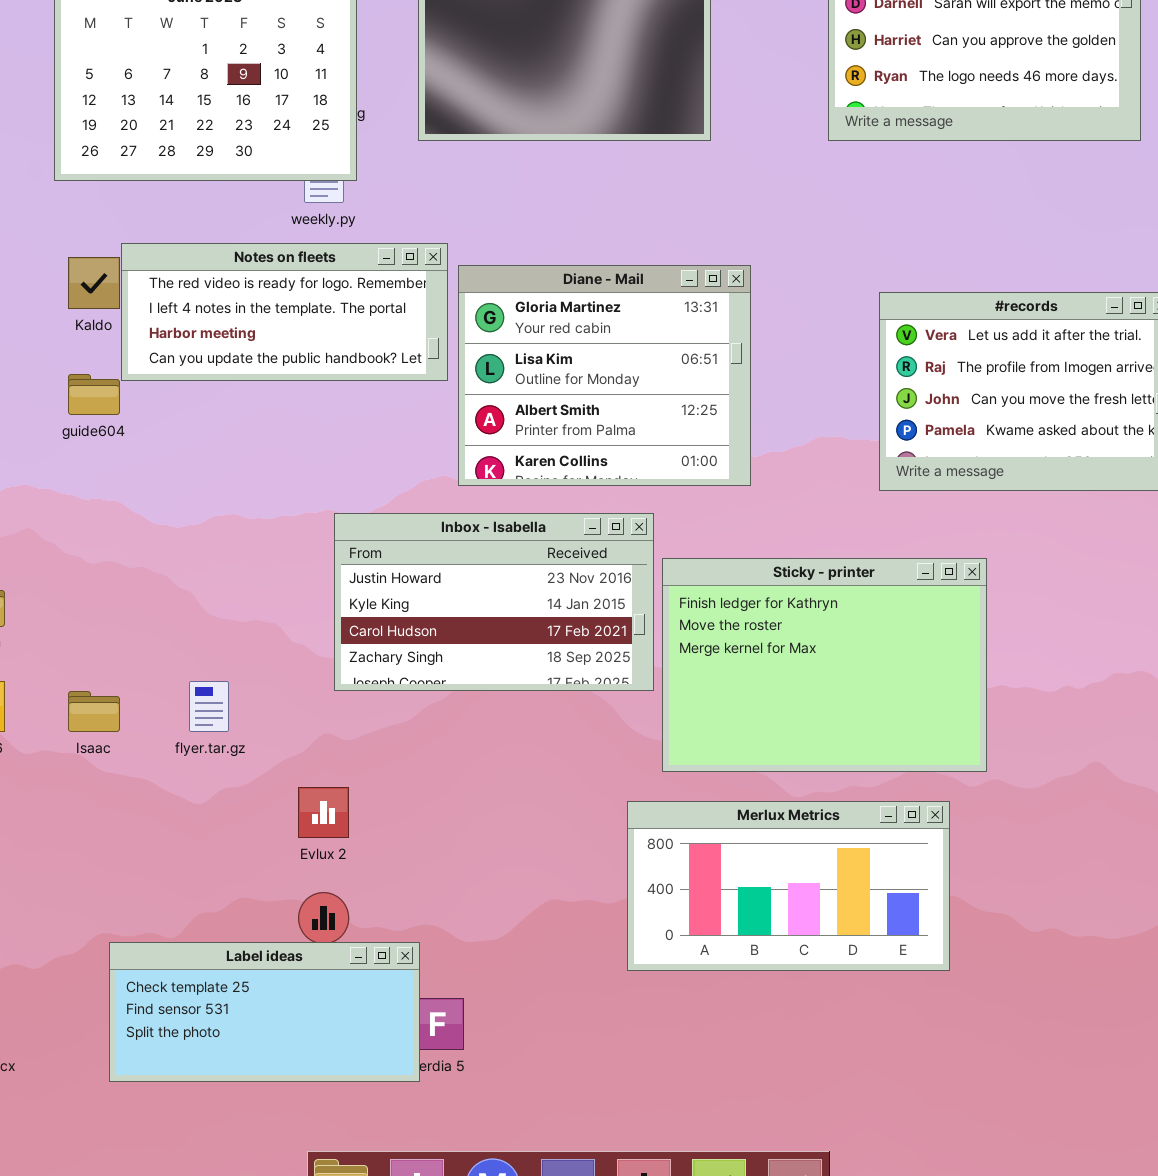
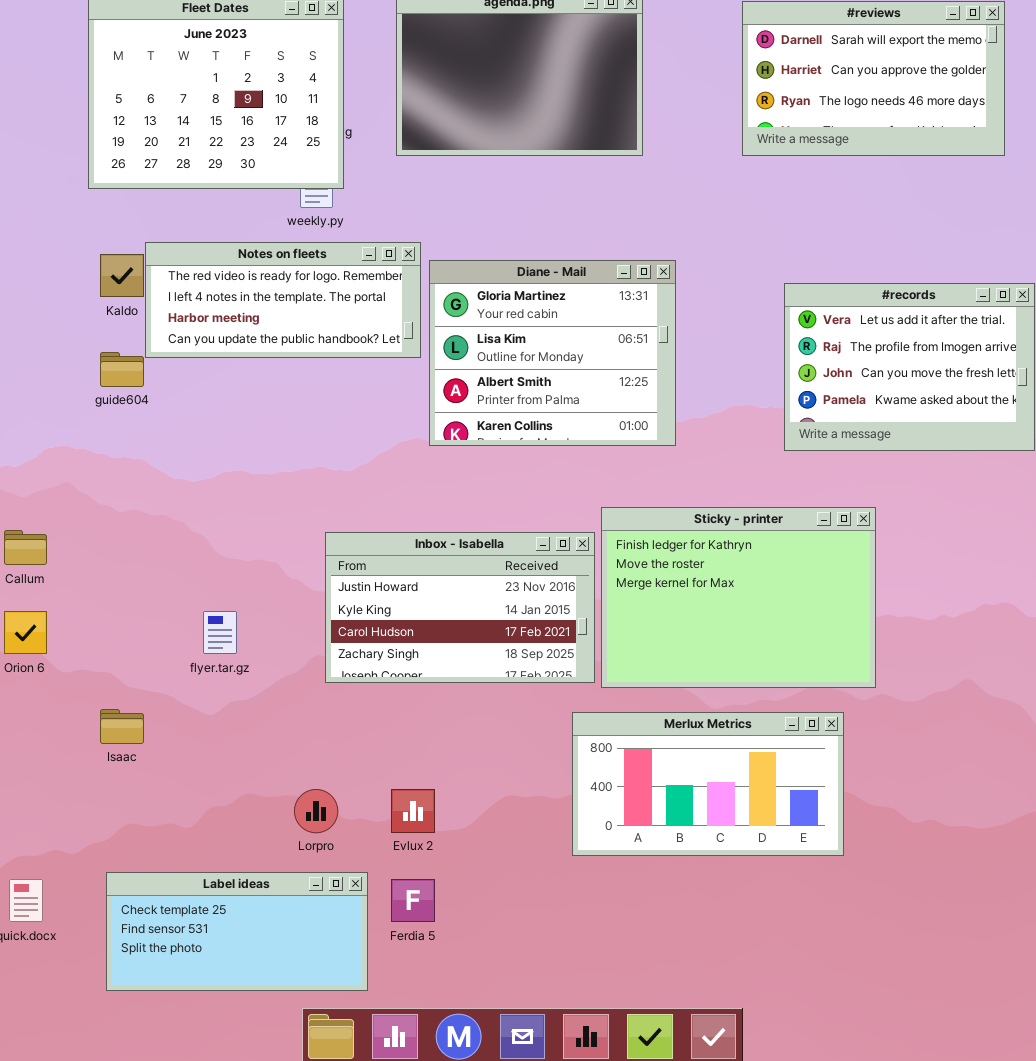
Inbox - Isabella: [334,513,654,691] -> [325,532,595,683], moved
Isaac: [68,691,120,732] -> [100,709,144,744], moved
Evlux 2: [298,787,349,838] -> [391,789,435,833], moved
Label ideas: [109,942,420,1082] -> [106,872,368,991], moved

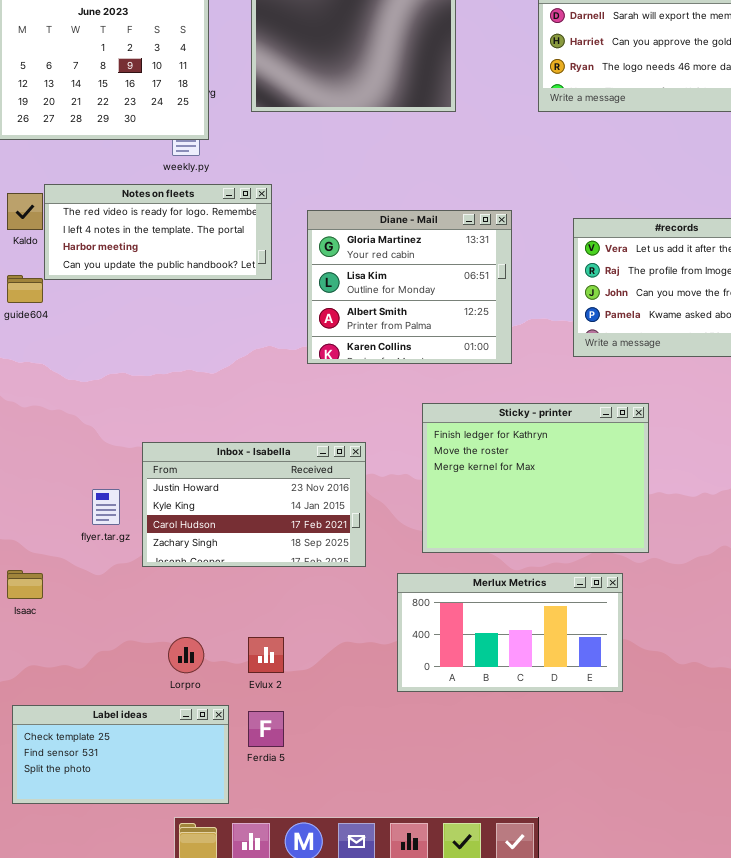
Diane - Mail: [429,260,676,446] -> [307,210,512,364], moved
Inbox - Isabella: [325,532,595,683] -> [142,442,366,567], moved

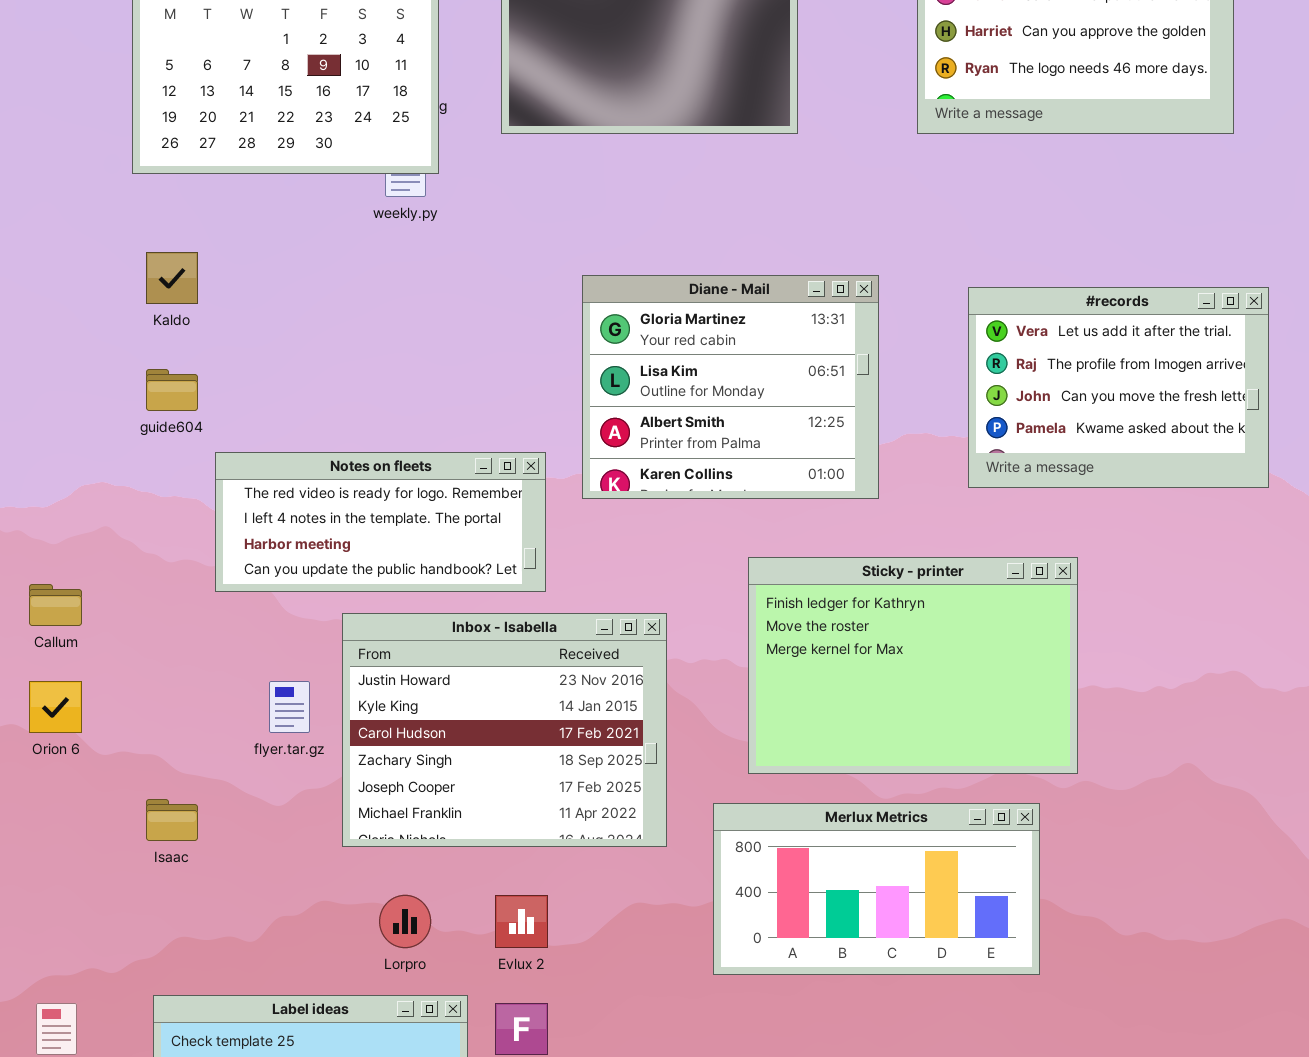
Notes on fleets: [44,184,272,280] -> [215,452,546,592], moved
Inbox - Isabella: [142,442,366,567] -> [342,613,667,847], resized

